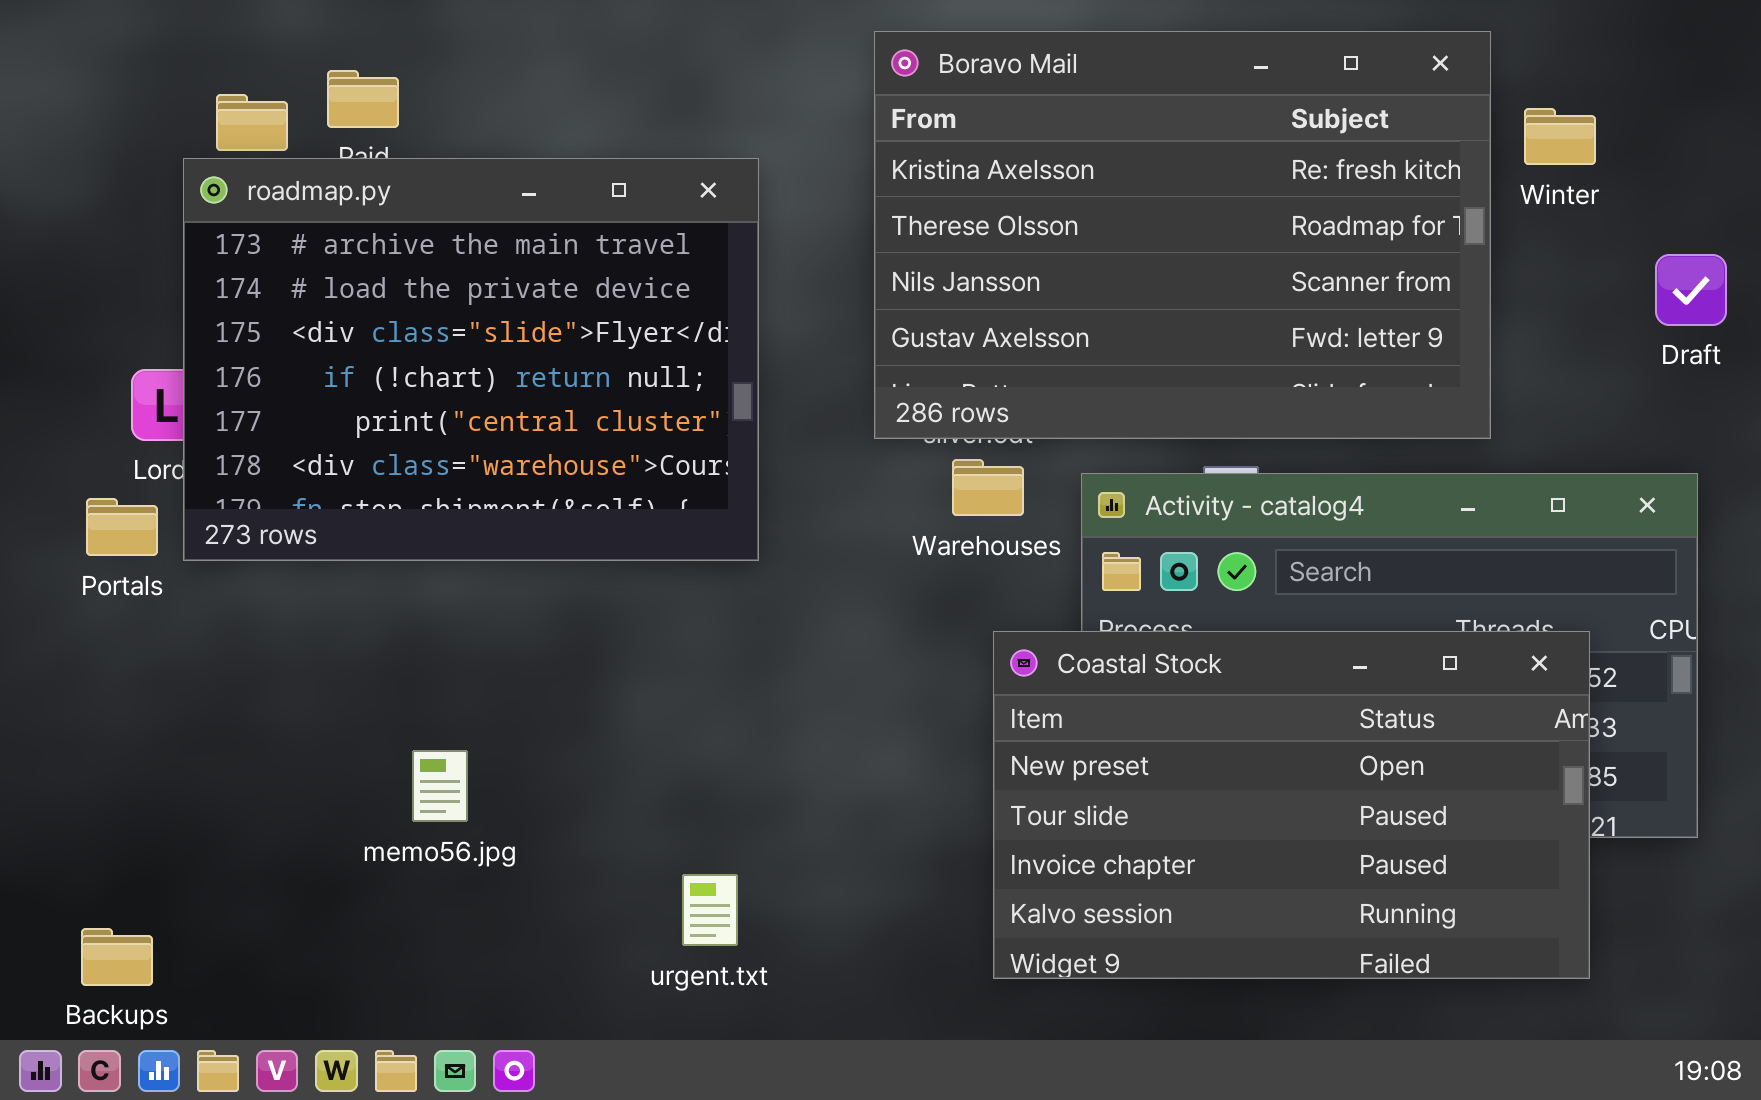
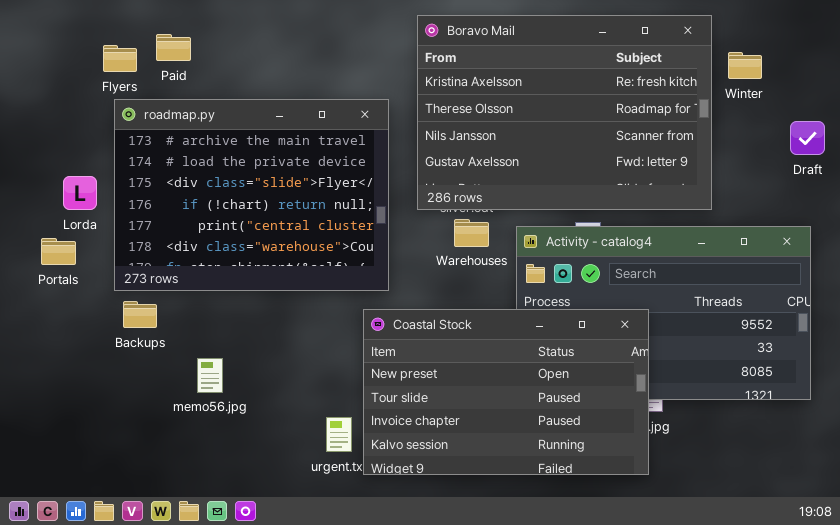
roadmap.py: [183,158,759,561] -> [114,99,389,291], moved
Coastal Stock: [993,631,1590,979] -> [363,309,649,475], moved
Backups: [81,928,153,986] -> [123,301,157,328], moved

